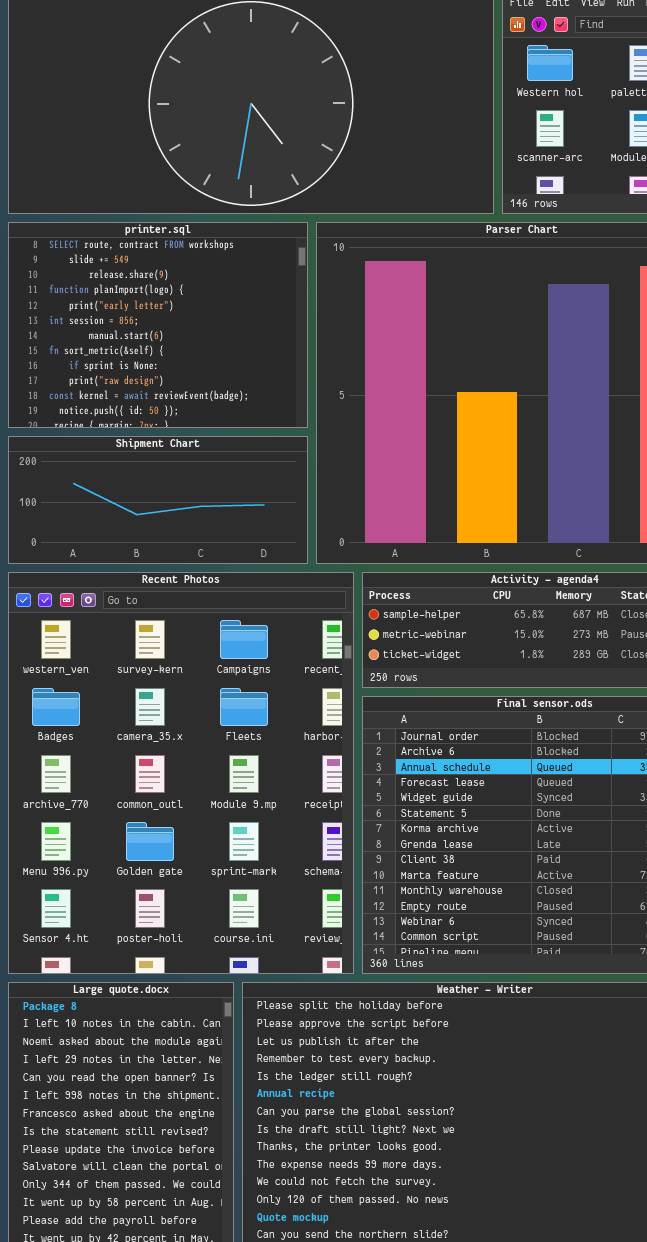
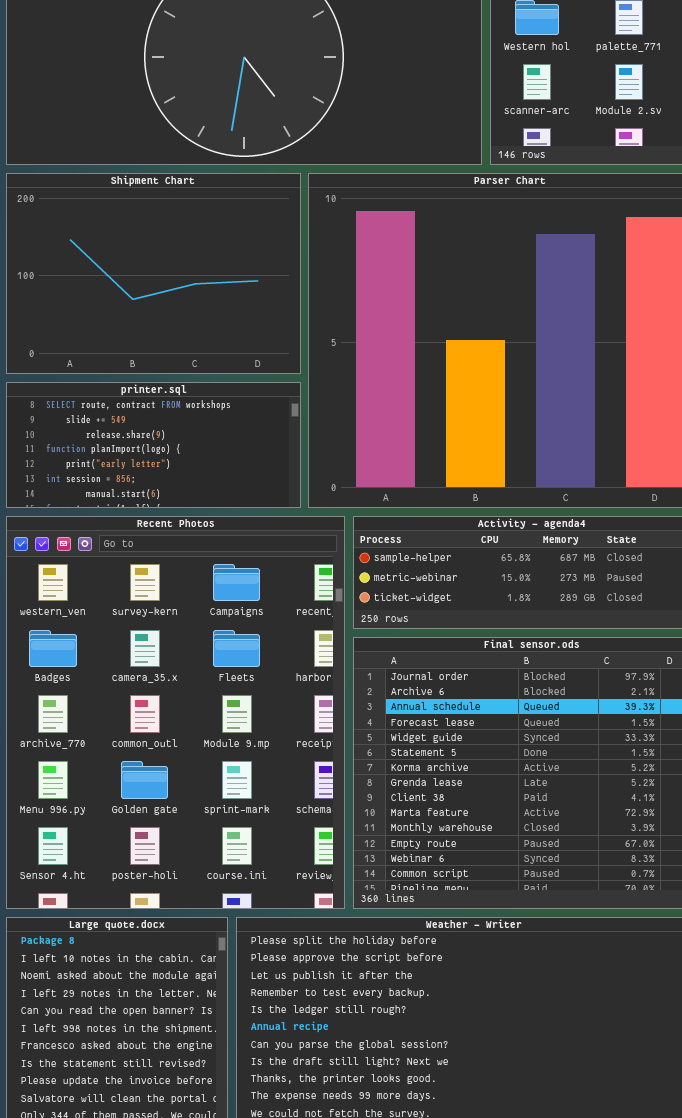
printer.sql: [8,222,308,428] -> [6,382,301,508], moved, resized
Shipment Chart: [8,436,308,564] -> [6,173,301,374], moved, resized

